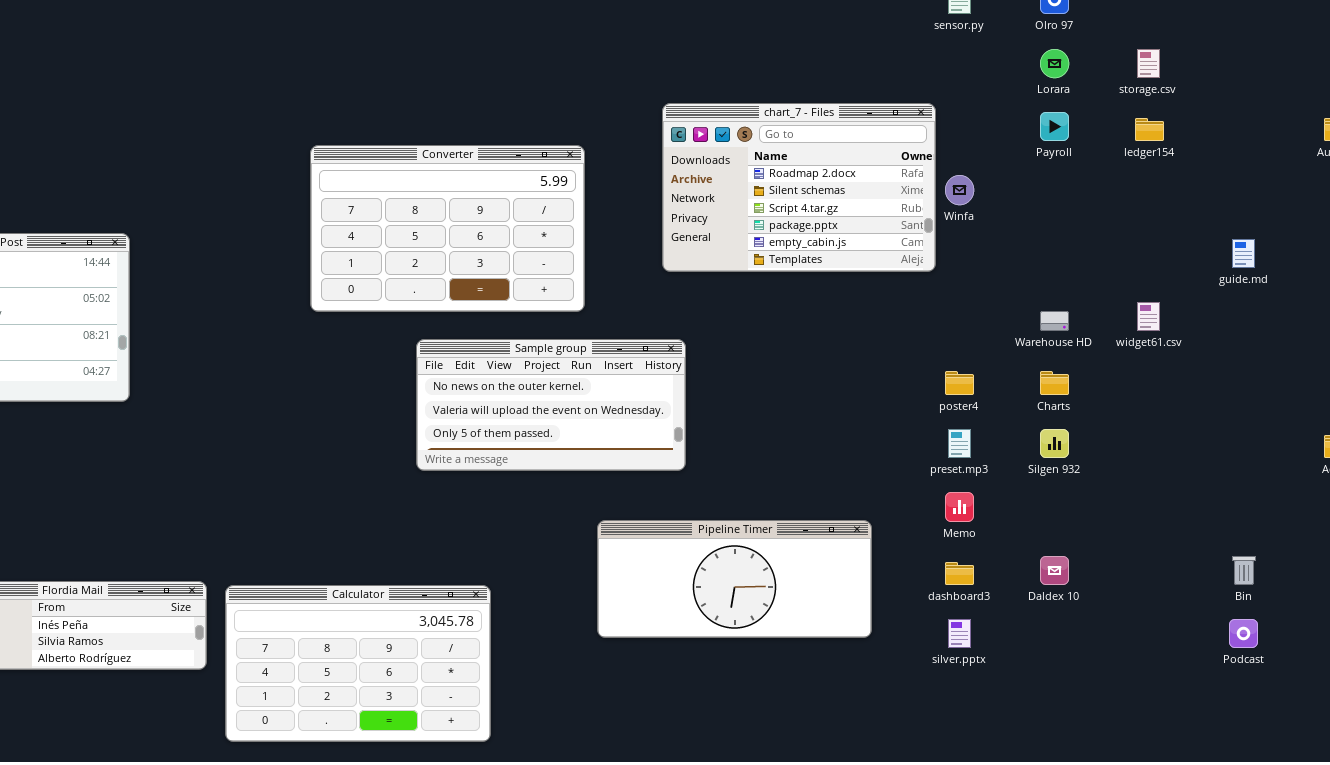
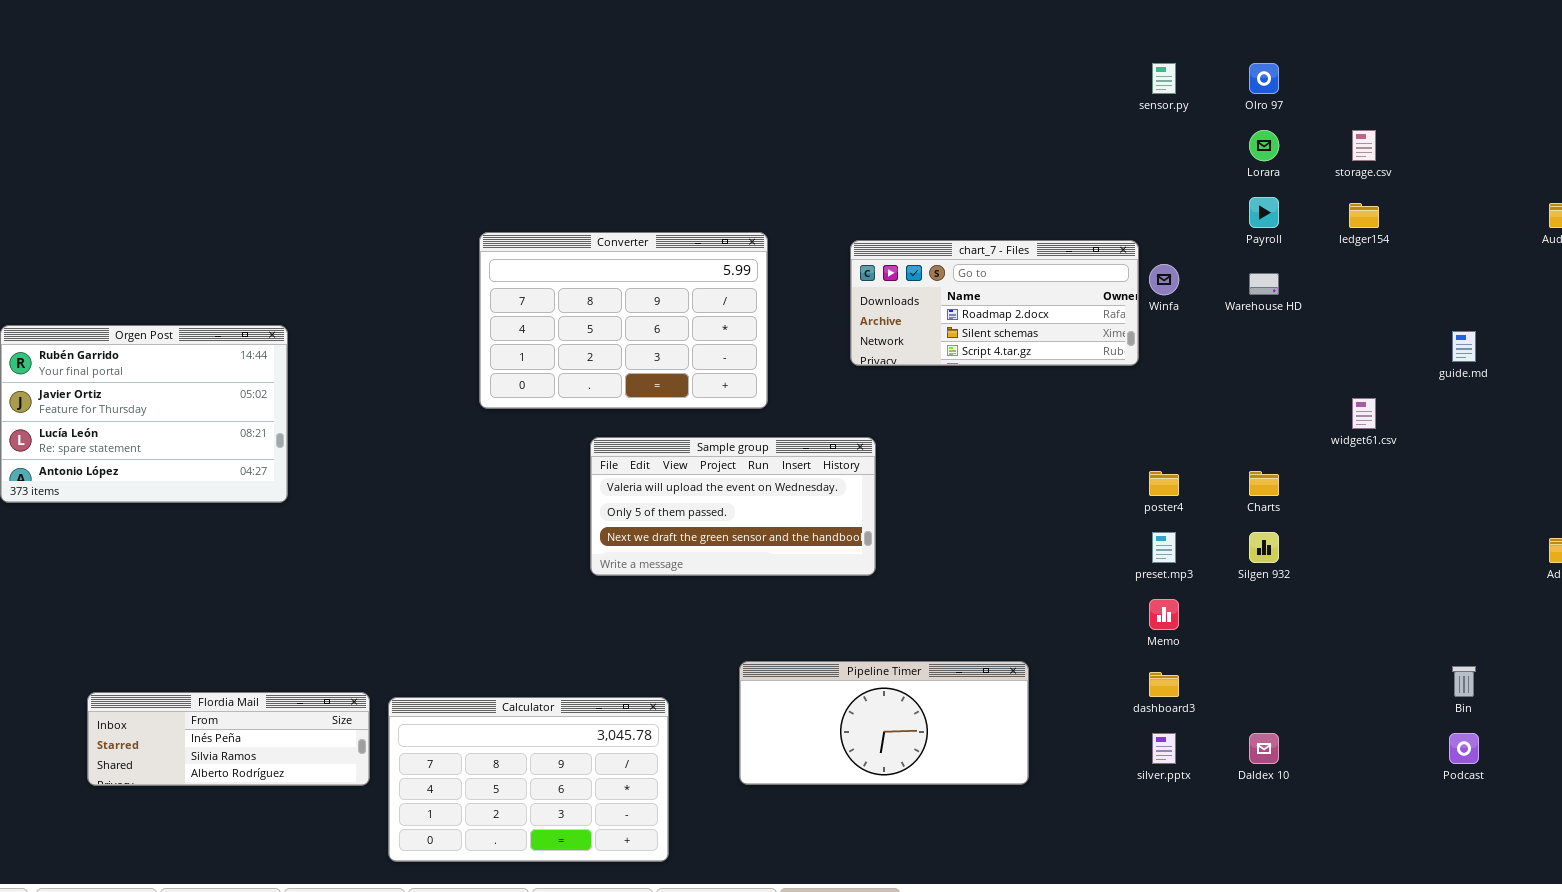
chart_7 - Files: [662,103,936,272] -> [850,240,1139,366], resized
Warehouse HD: [1040,311,1069,331] -> [1249,273,1279,295], moved
Sample group: [416,339,686,471] -> [590,437,876,576], scrolled down 1 row
Pipeline Timer: [597,520,872,638] -> [739,661,1029,785], moved
Daldex 10: [1040,556,1069,585] -> [1249,733,1279,764], moved

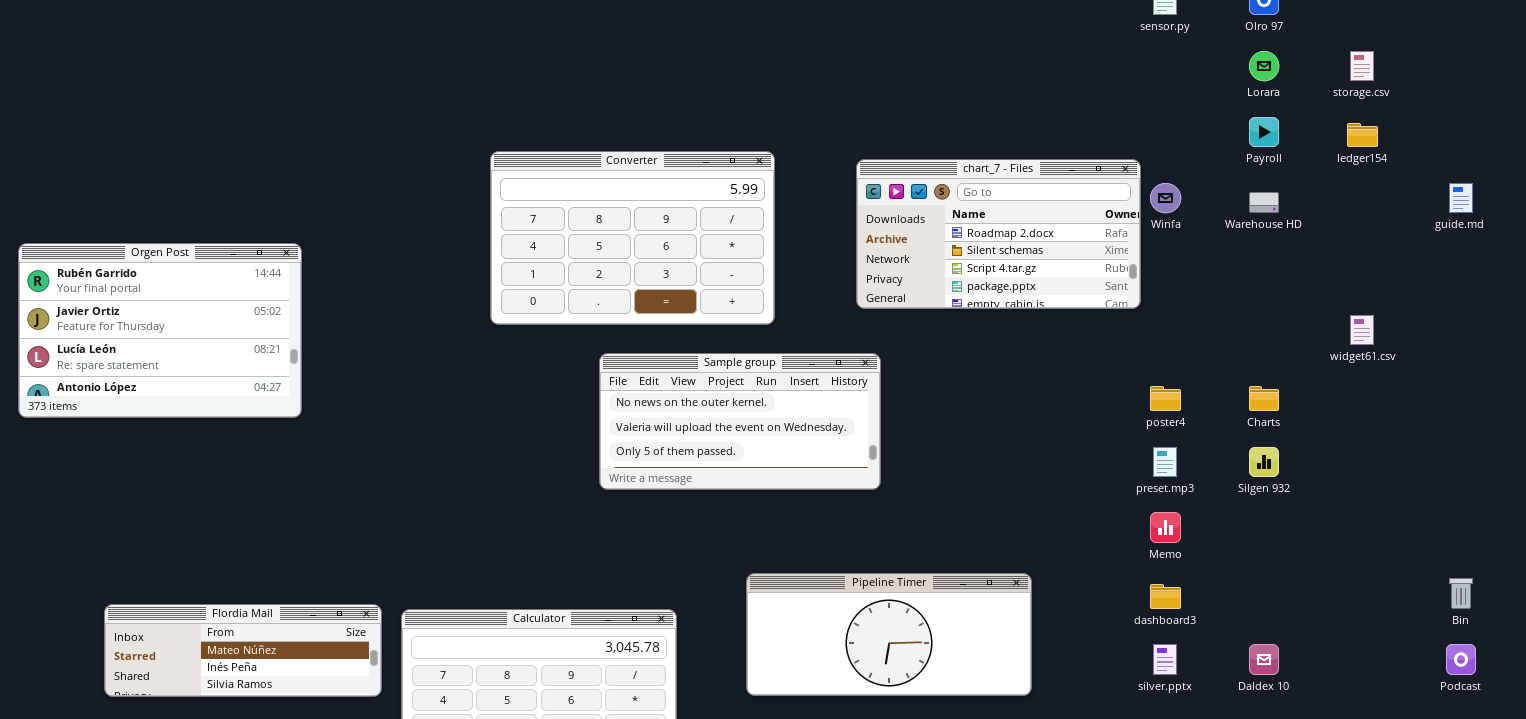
chart_7 - Files: [850,240,1139,366] -> [856,159,1141,309], resized
guide.md: [1452,331,1476,362] -> [1449,183,1473,213], moved
Sample group: [590,437,876,576] -> [599,353,881,490], scrolled up 1 row
Flordia Mail: [87,692,370,786] -> [104,604,382,697], scrolled up 1 row

